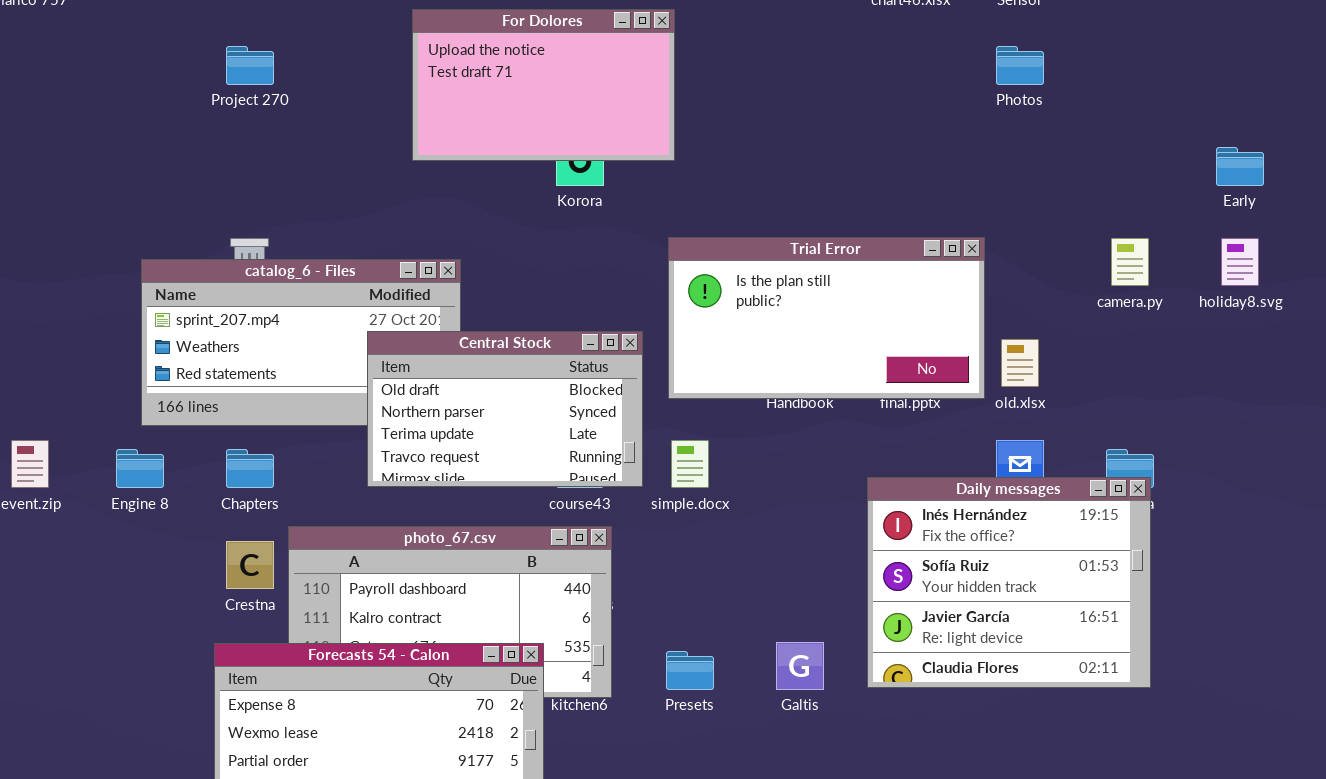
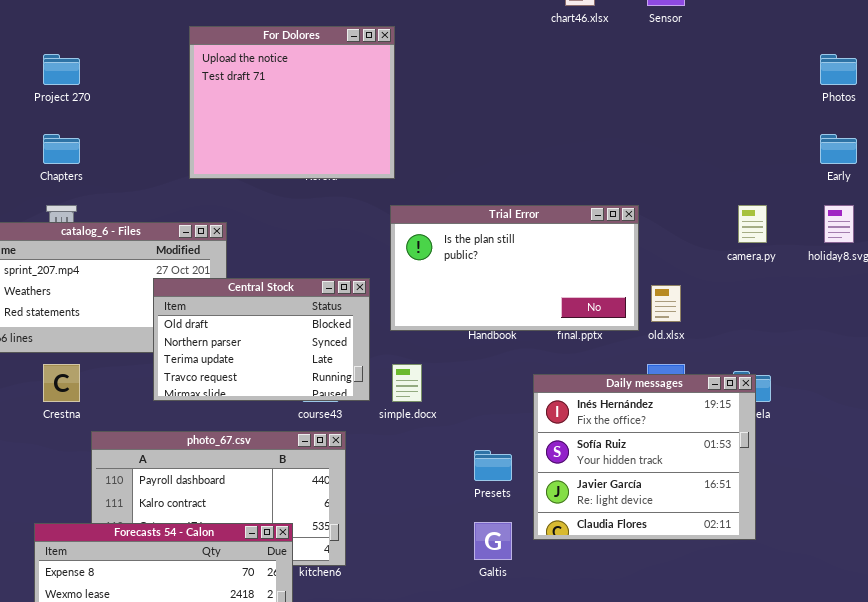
For Dolores: [412,9,675,161] -> [189,26,395,179], resized
Photos: [996,46,1044,85] -> [820,54,857,85], moved
Chapters: [226,449,274,488] -> [43,134,80,164], moved
Daily messages: [867,477,1151,688] -> [533,374,756,540], moved
Crestna: [226,541,274,589] -> [43,364,80,402], moved
Presets: [666,651,714,690] -> [474,450,512,481], moved

